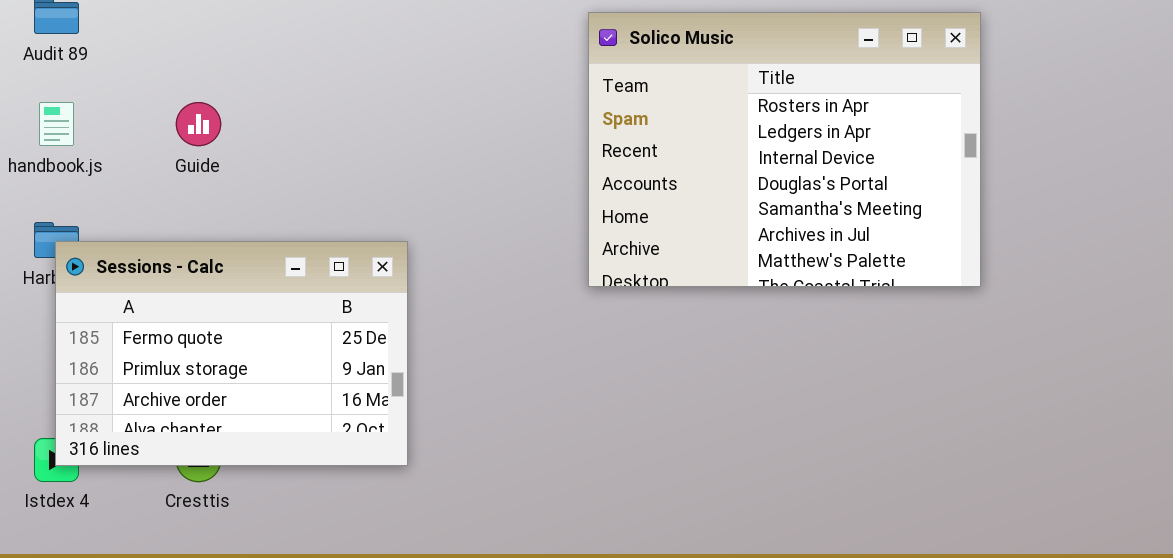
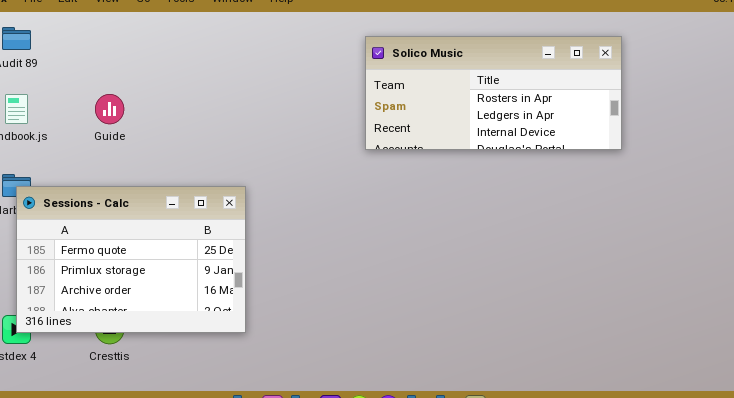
Solico Music: [588,12,981,287] -> [365,36,622,150], resized

